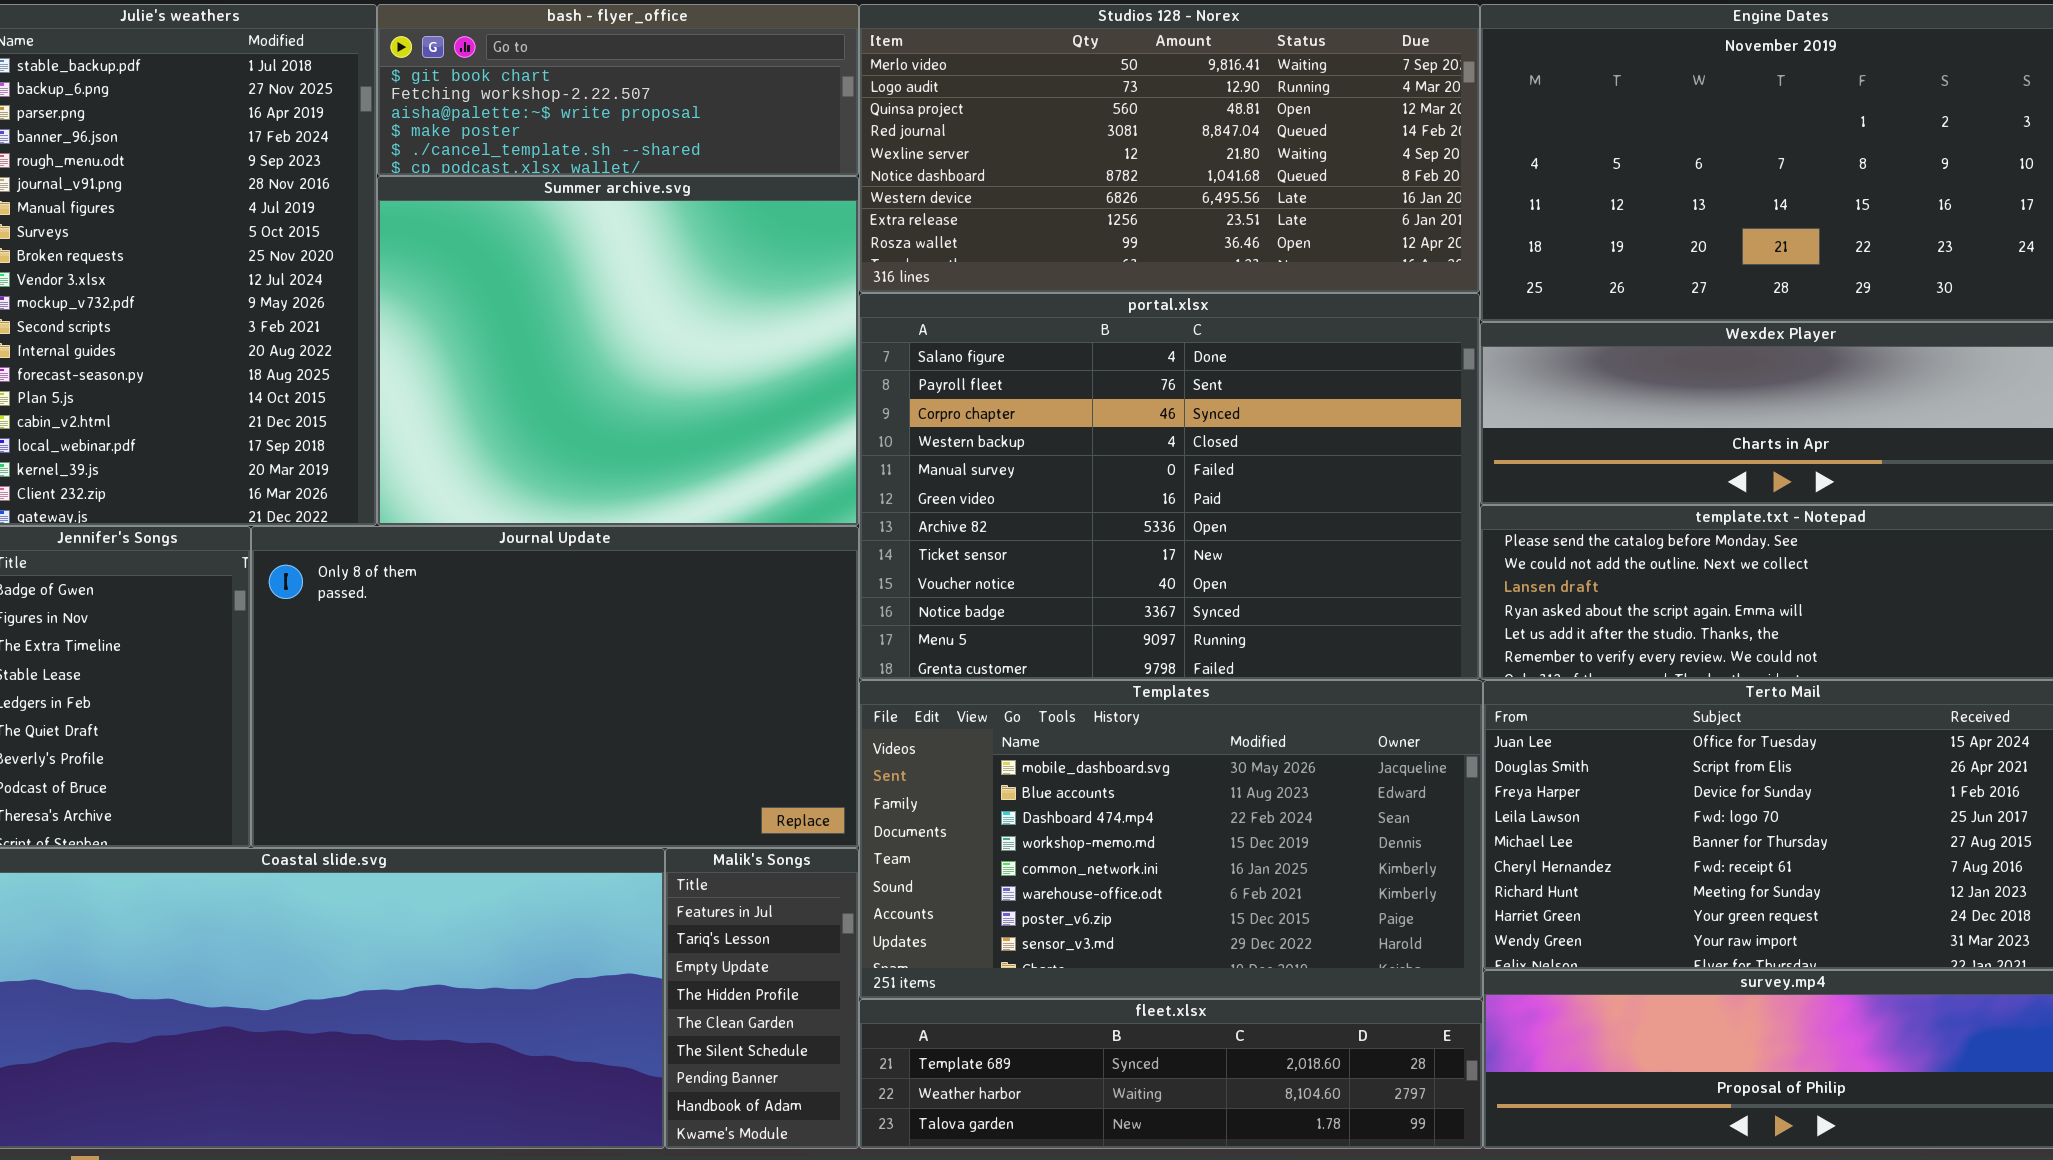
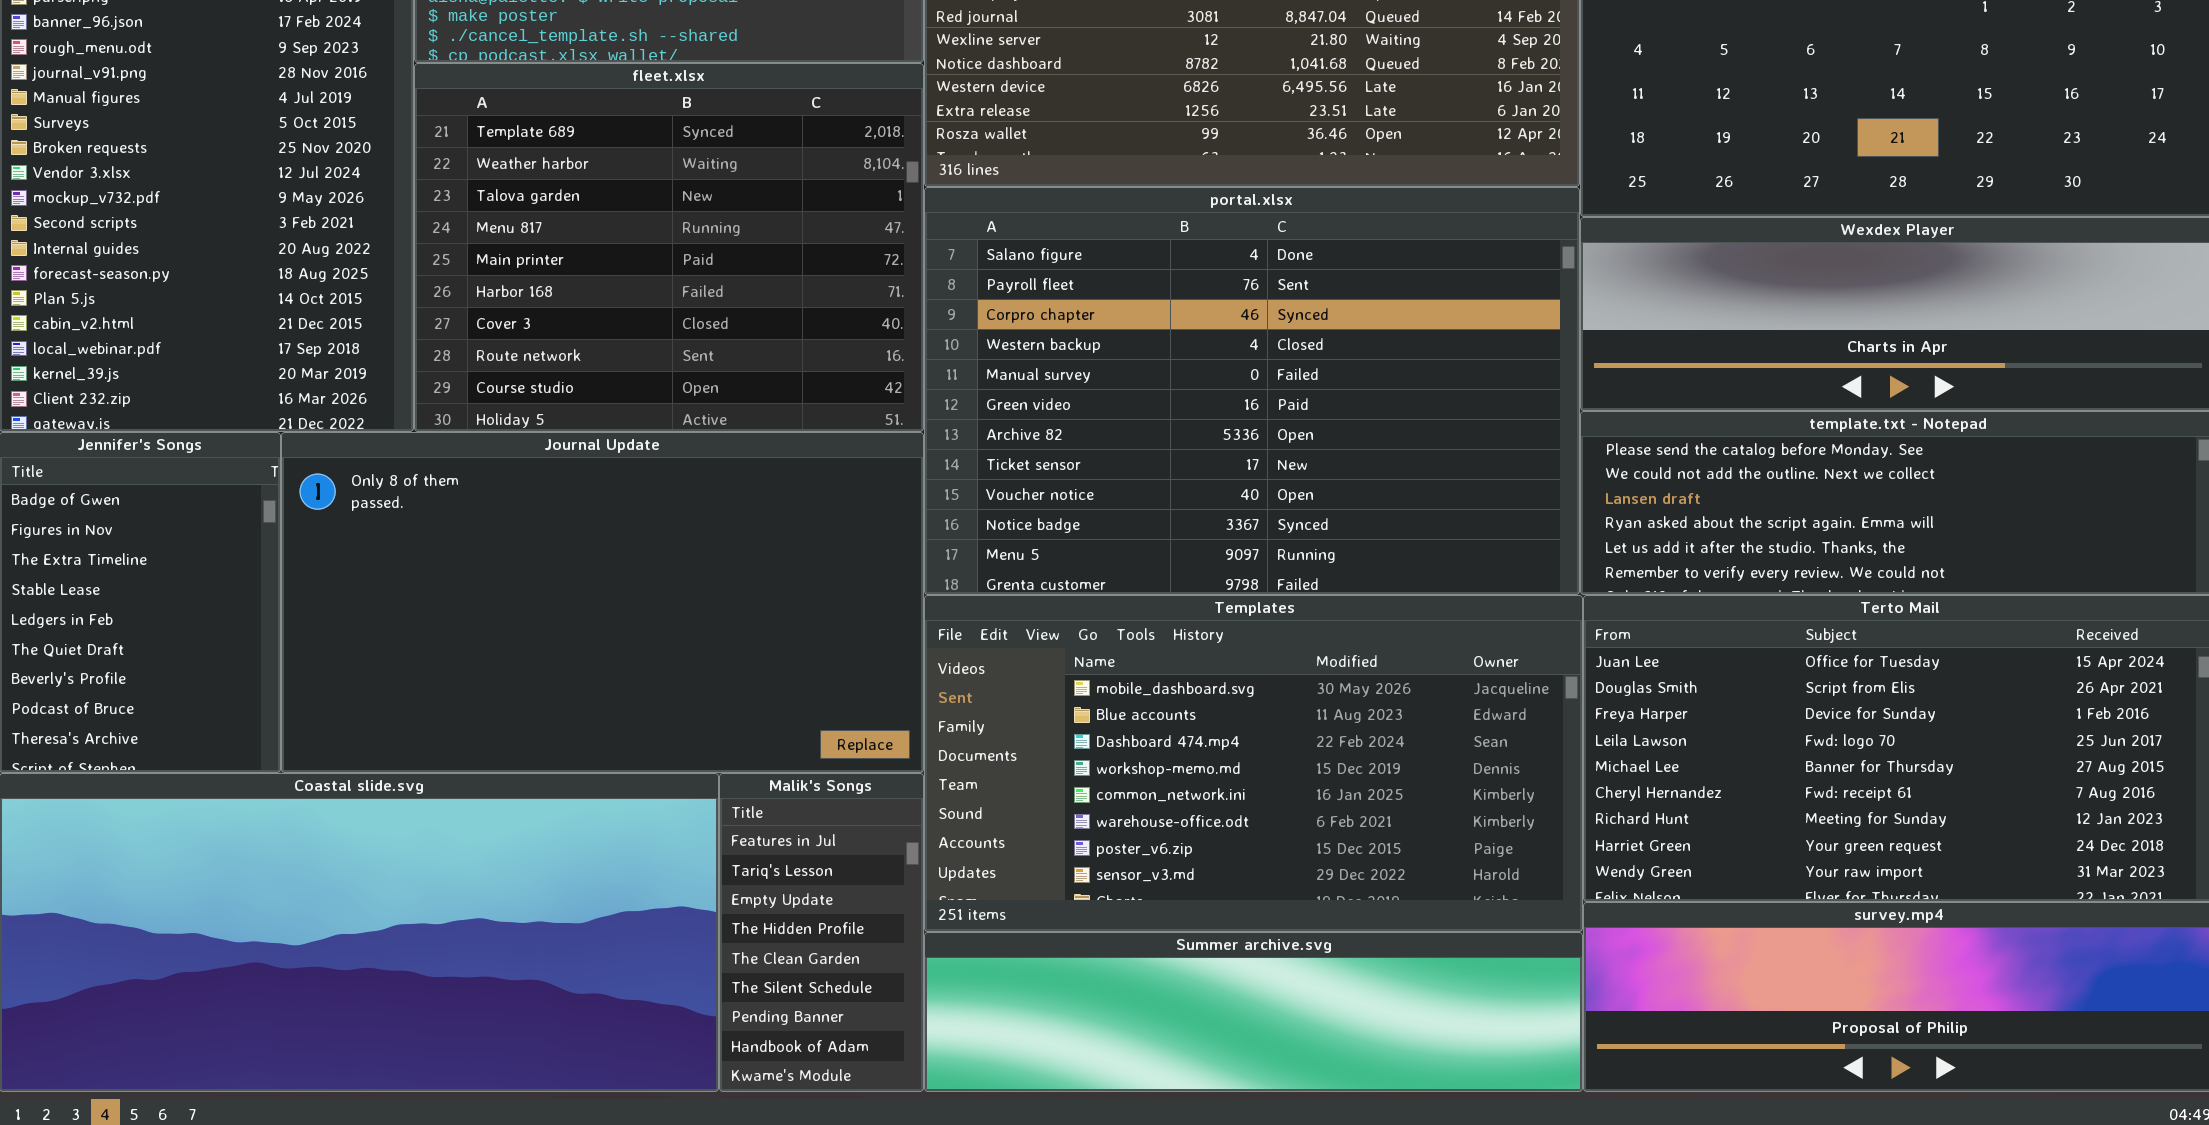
Summer archive.svg: [377,176,859,526] -> [924,932,1583,1092], moved, resized
fleet.xlsx: [859,999,1483,1149] -> [414,63,924,432], moved, resized

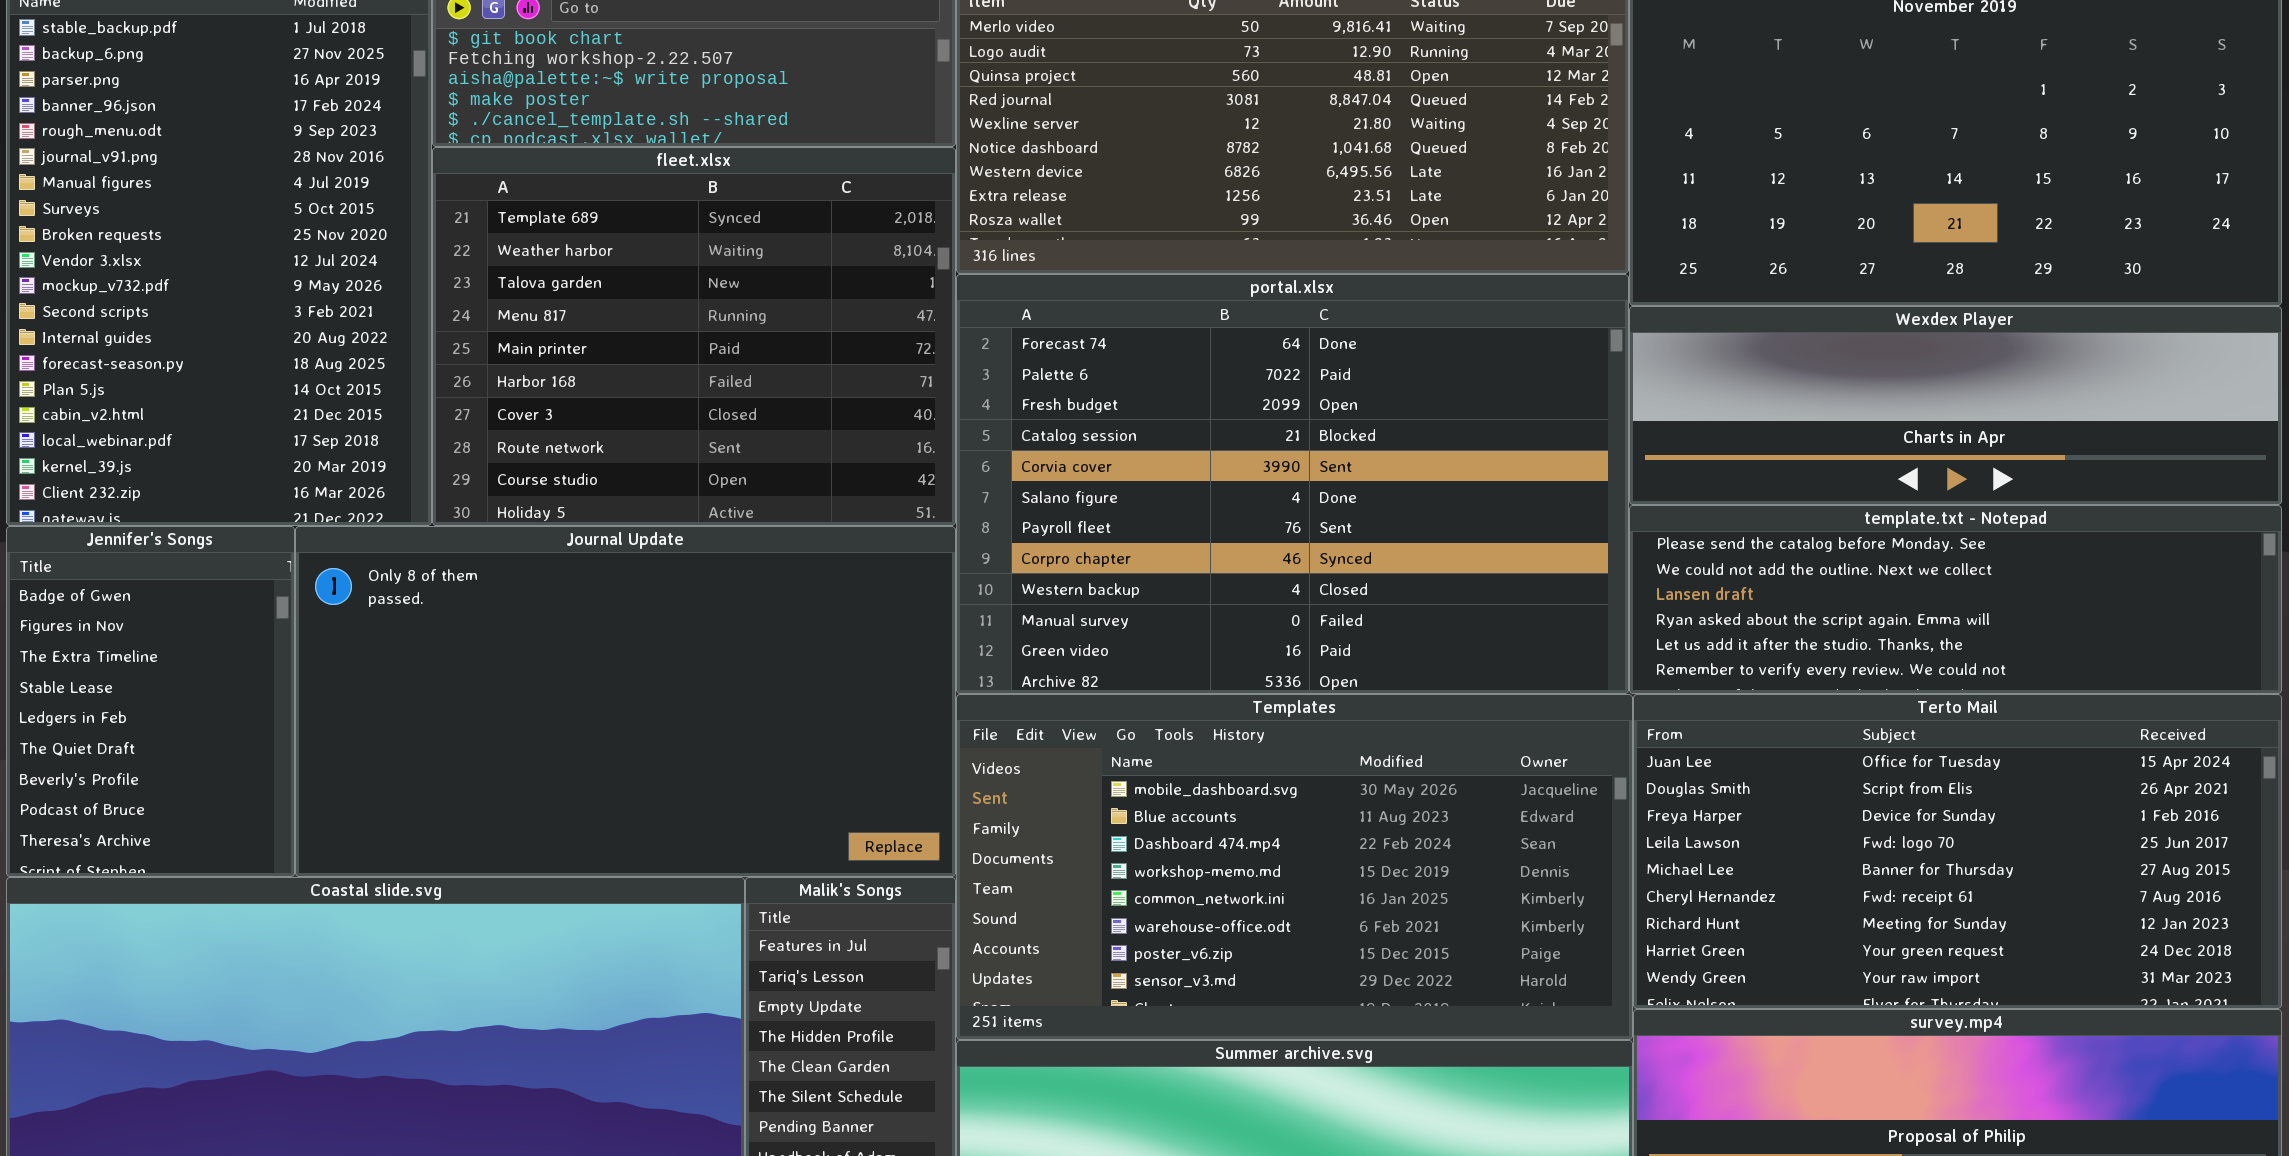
portal.xlsx: [924,187,1580,595] -> [956,274,1629,694], scrolled up 5 rows

